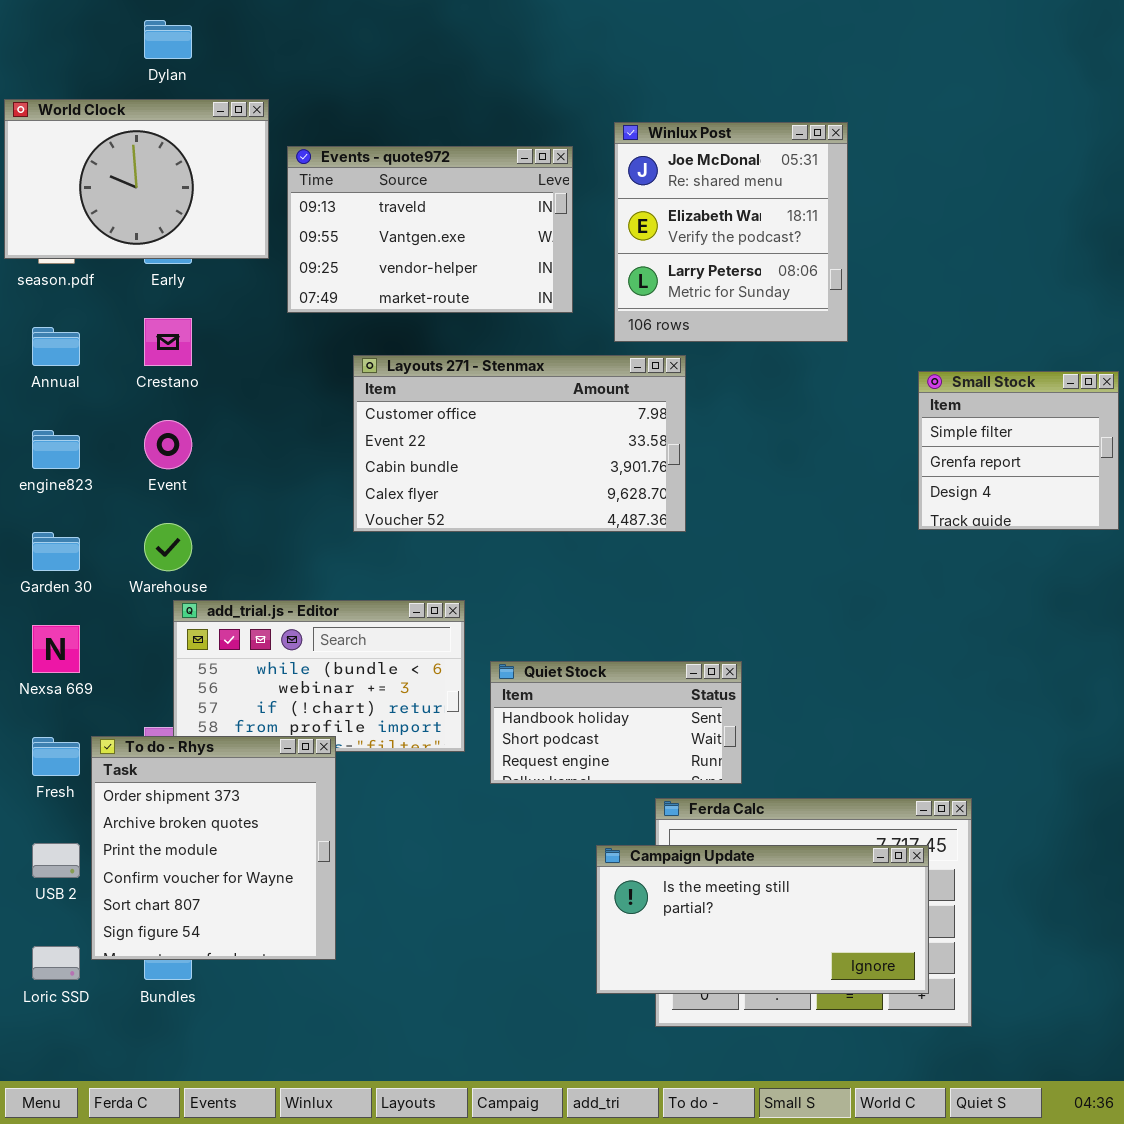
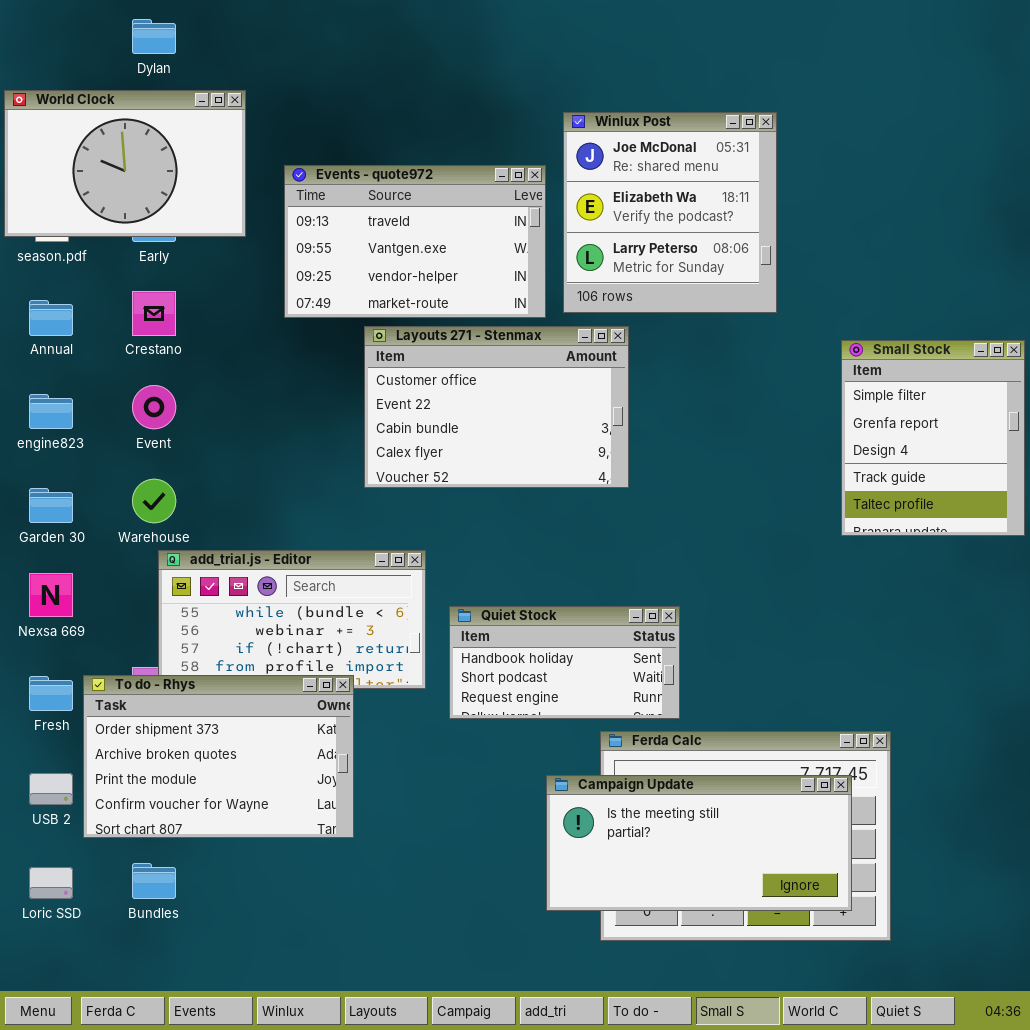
Events - quote972: [287,146,573,313] -> [284,165,546,318], moved
Layouts 271 - Stenmax: [353,355,686,532] -> [364,326,629,488], resized
Small Stock: [918,371,1119,530] -> [841,340,1025,536], resized
To do - Rhys: [91,736,336,960] -> [83,675,354,838], resized

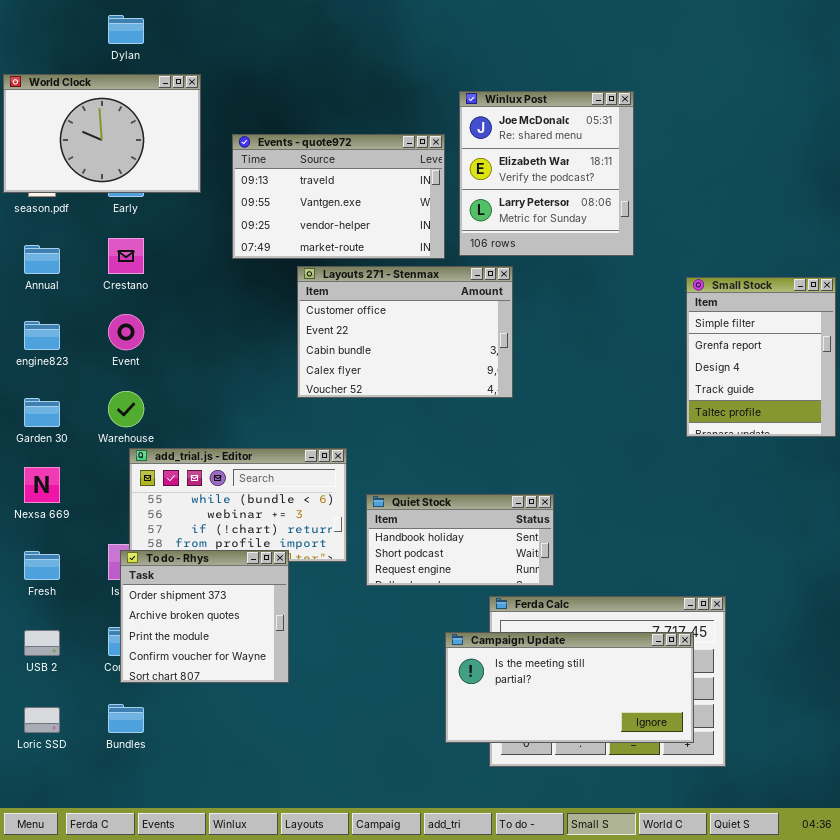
To do - Rhys: [83,675,354,838] -> [120,550,289,683], resized

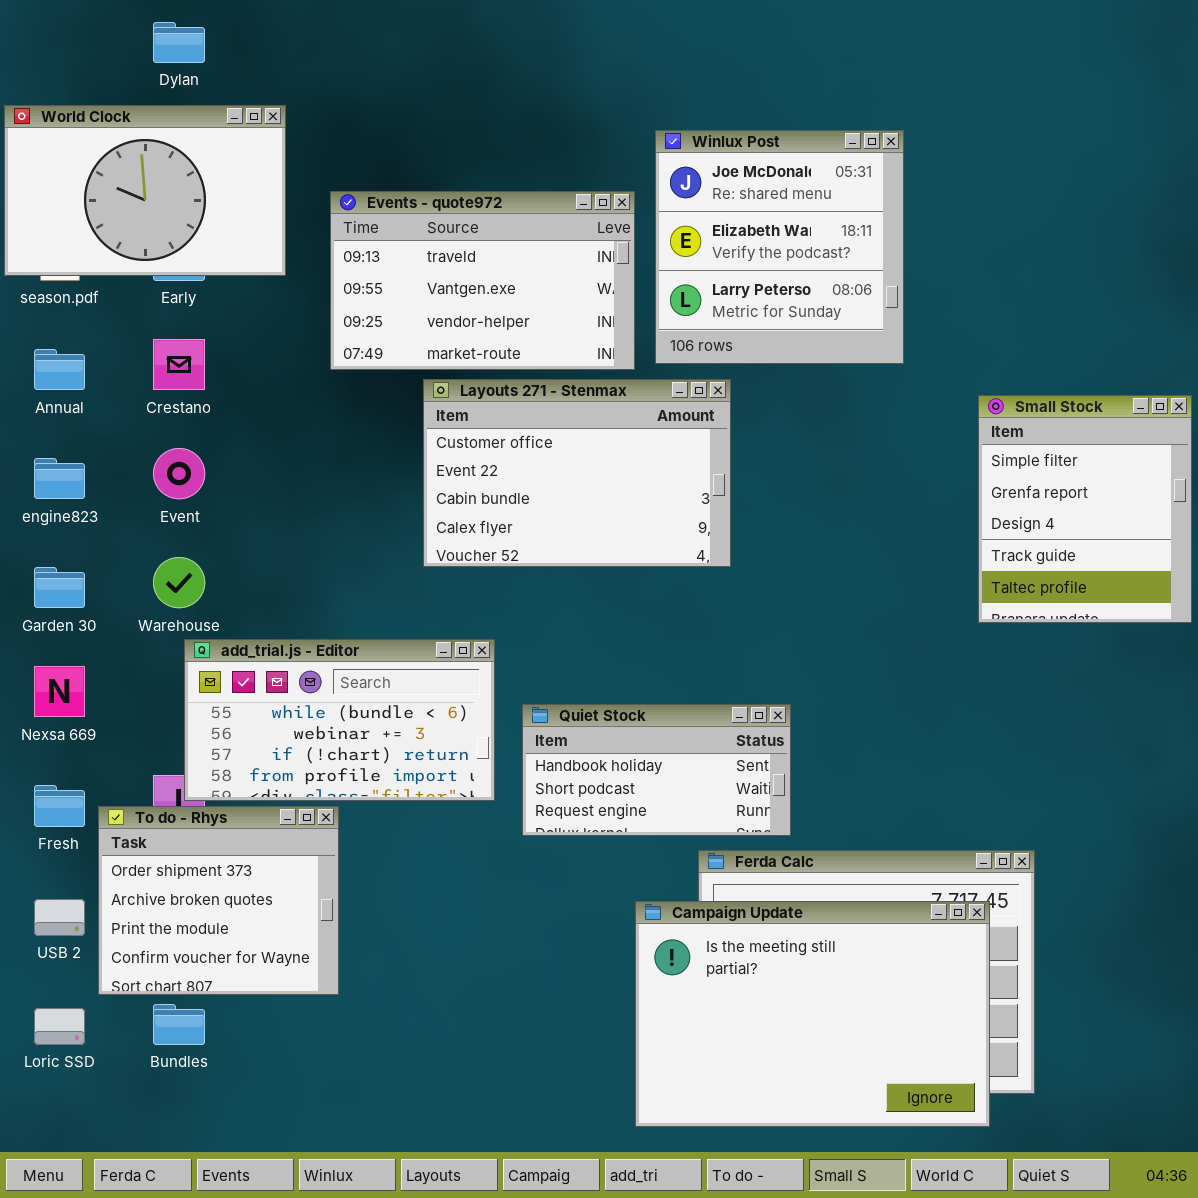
To do - Rhys: [120,550,289,683] -> [98,806,339,995], moved
Campaign Update: [445,632,694,743] -> [635,901,990,1127], resized

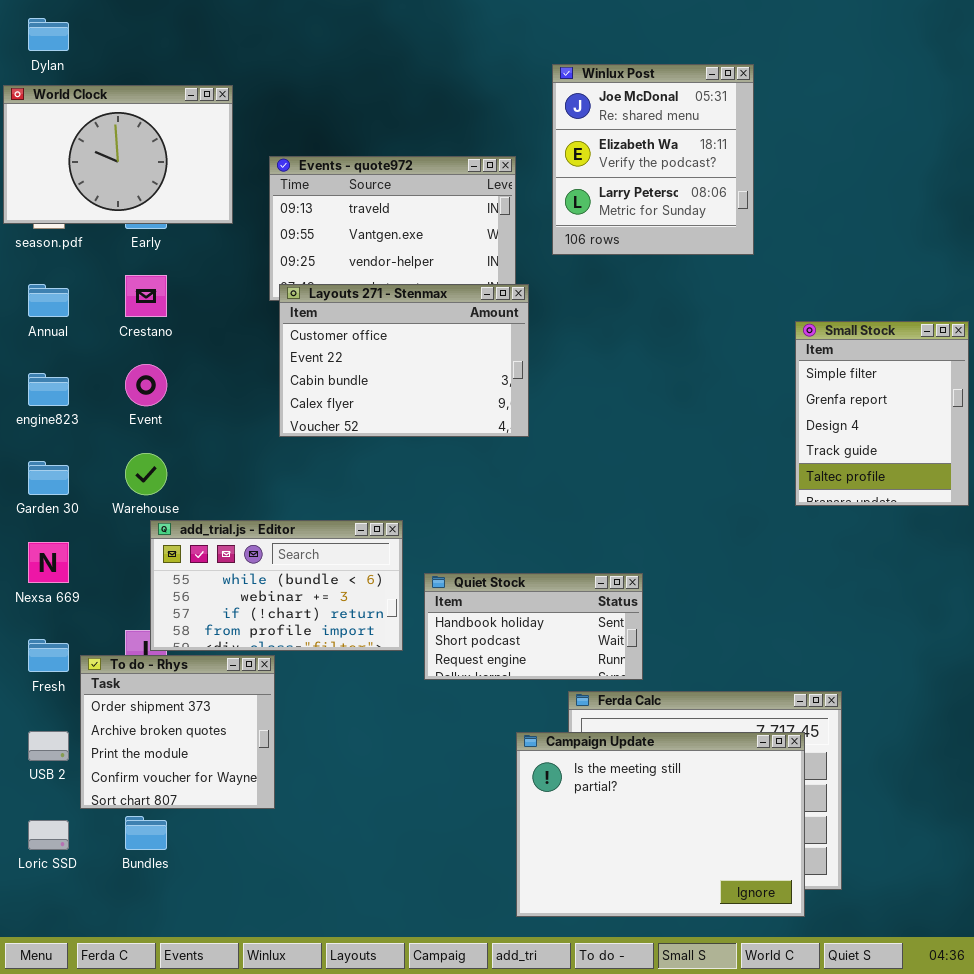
Dylan: [153,22,205,63] -> [28,18,69,51], moved
Winlux Post: [655,130,904,364] -> [552,64,754,255], moved
Layouts 271 - Stenmax: [423,379,731,567] -> [279,284,529,437], moved

